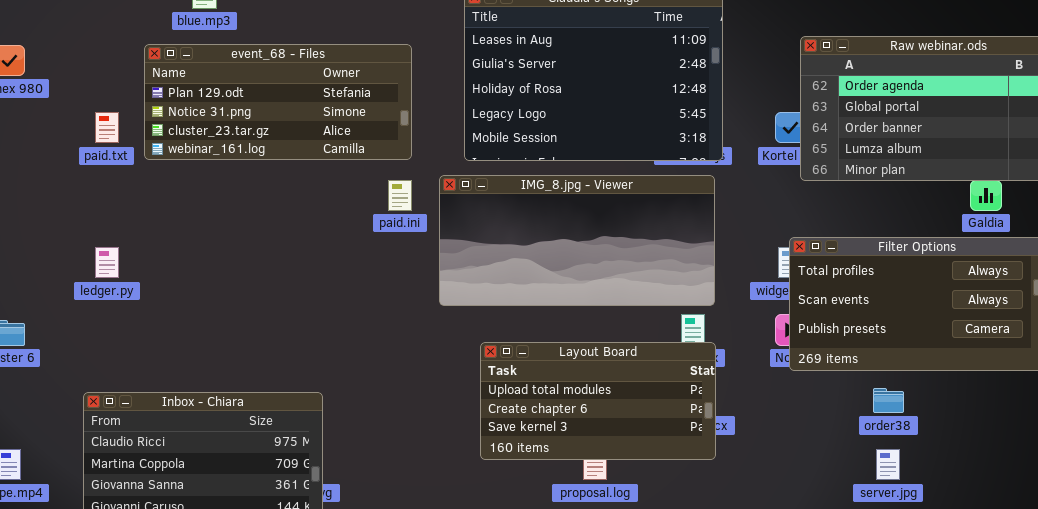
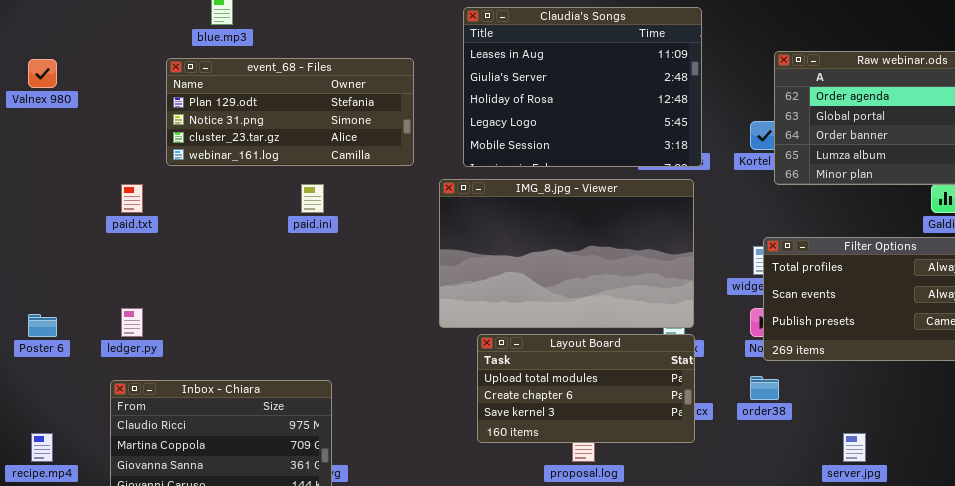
paid.txt: [95,112,119,143] -> [121,184,143,213], moved
IMG_8.jpg - Viewer: [439,175,715,306] -> [439,179,694,328], resized
paid.ini: [388,180,412,211] -> [301,184,324,213], moved
ledger.py: [95,247,119,278] -> [121,308,143,337], moved
order38: [873,388,904,413] -> [750,376,779,400], moved

